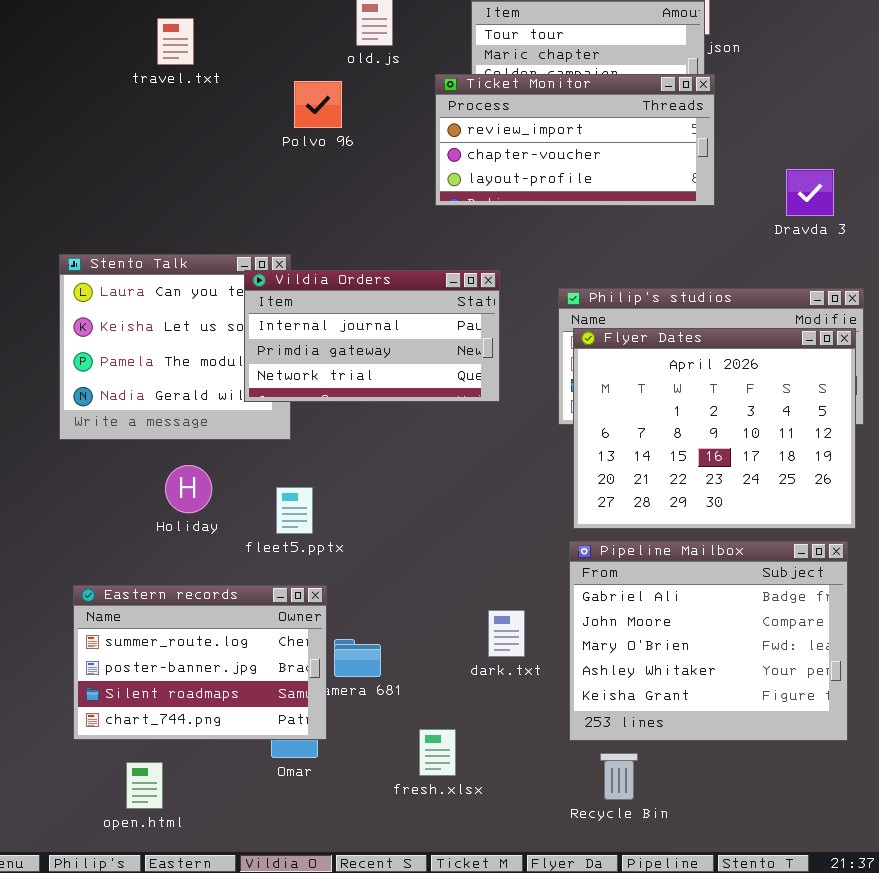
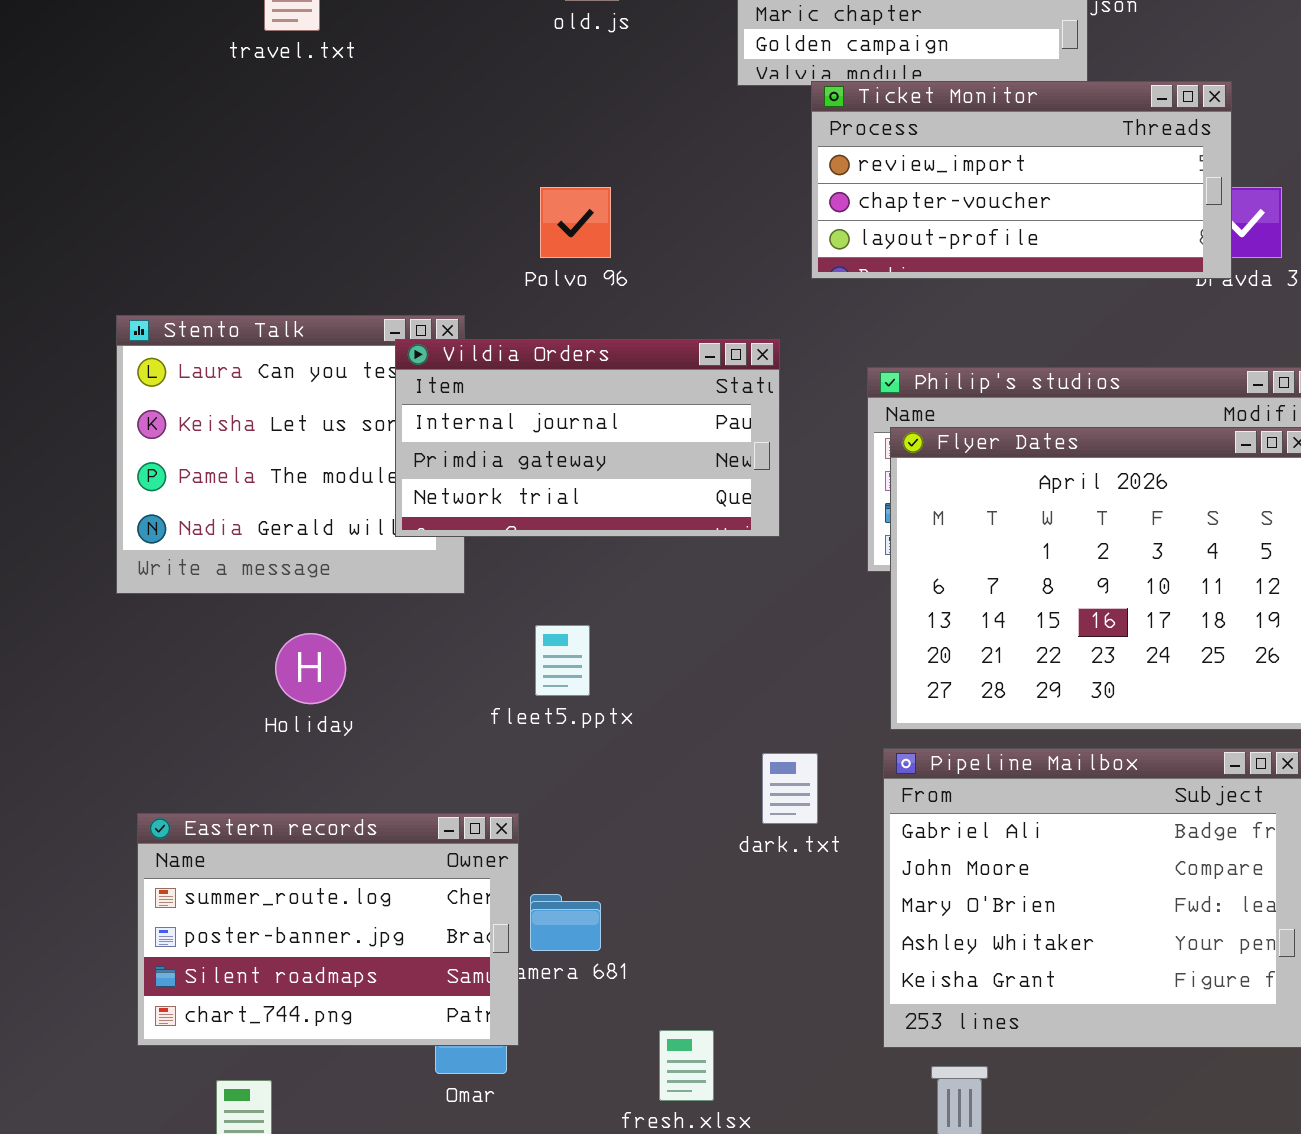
Ticket Monitor: [435,74,715,206] -> [811,81,1232,279], moved
Polvo 96: [294,81,342,128] -> [540,187,611,258], moved
fleet5.pptx: [276,487,313,534] -> [535,625,590,696], moved
dark.txt: [488,610,525,657] -> [762,753,818,824], moved

